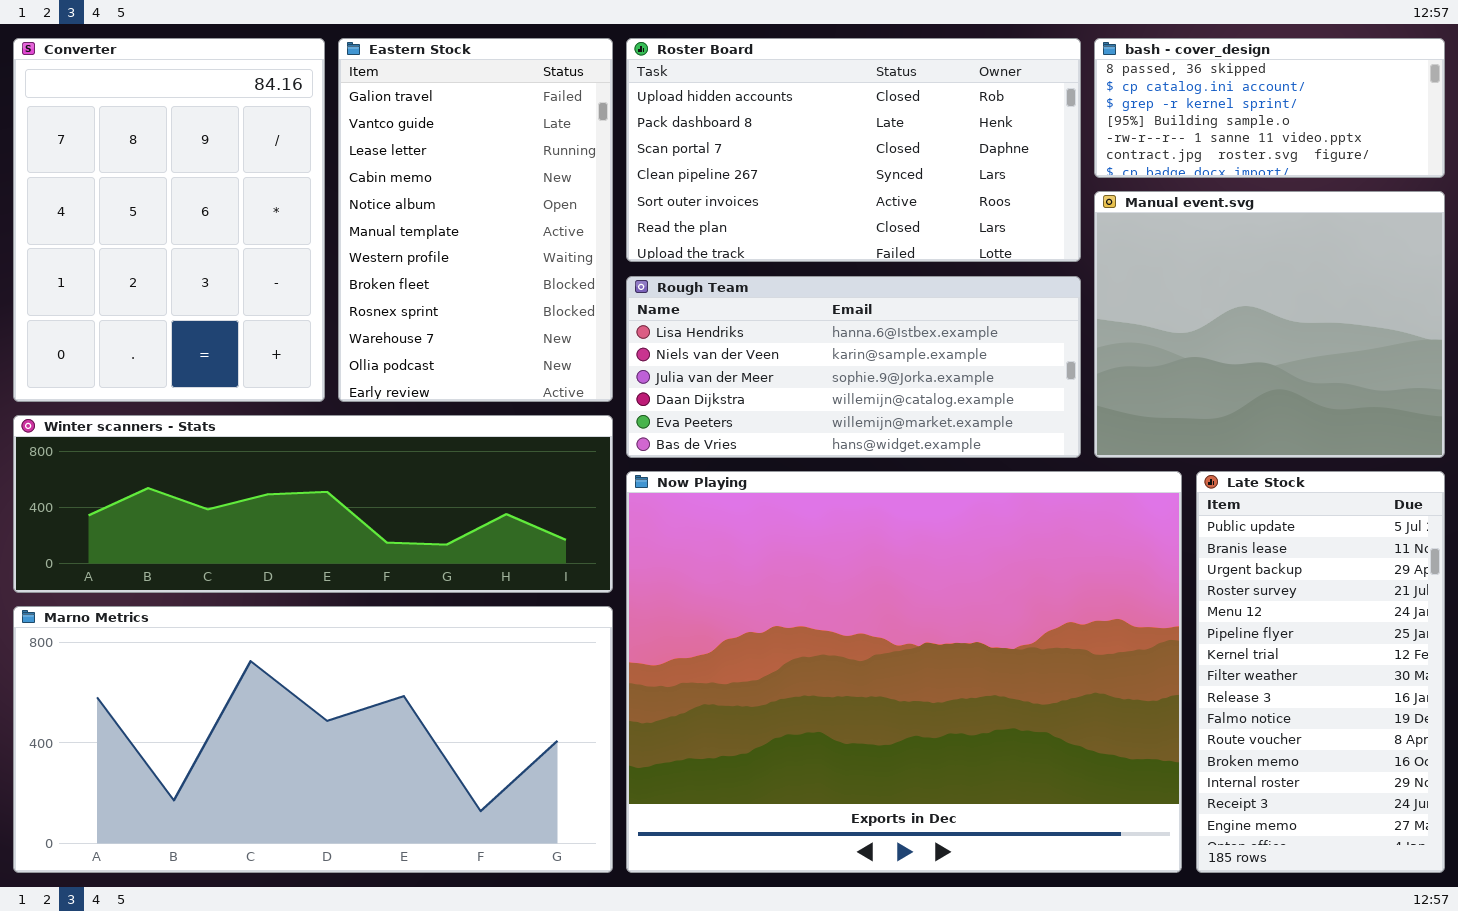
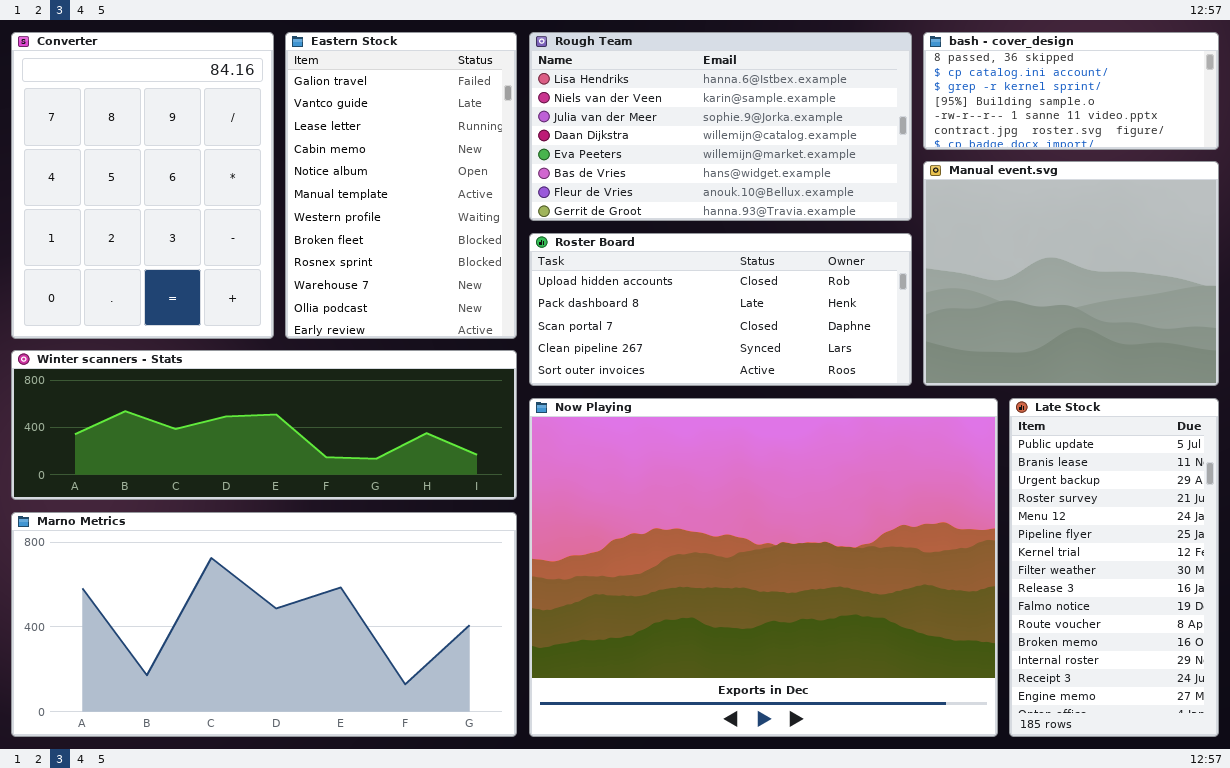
Roster Board: [626,38,1081,262] -> [529,233,912,386], moved, resized
Rough Team: [626,276,1081,458] -> [529,32,912,221], moved, resized

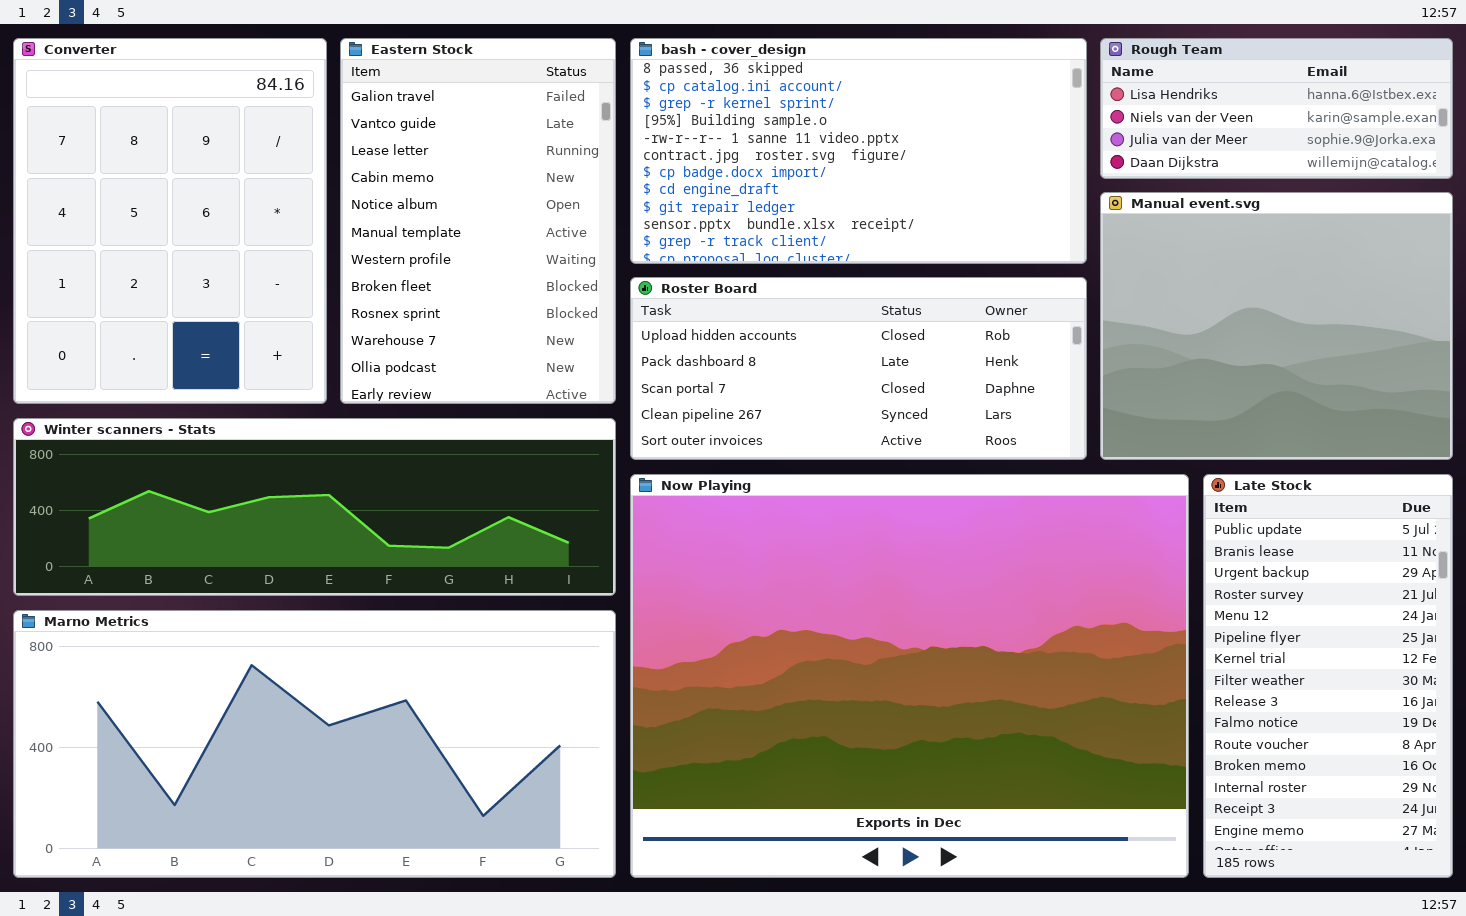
Rough Team: [529,32,912,221] -> [1100,38,1453,179], moved, resized
bash - cover_design: [923,32,1219,150] -> [630,38,1087,264], moved, resized

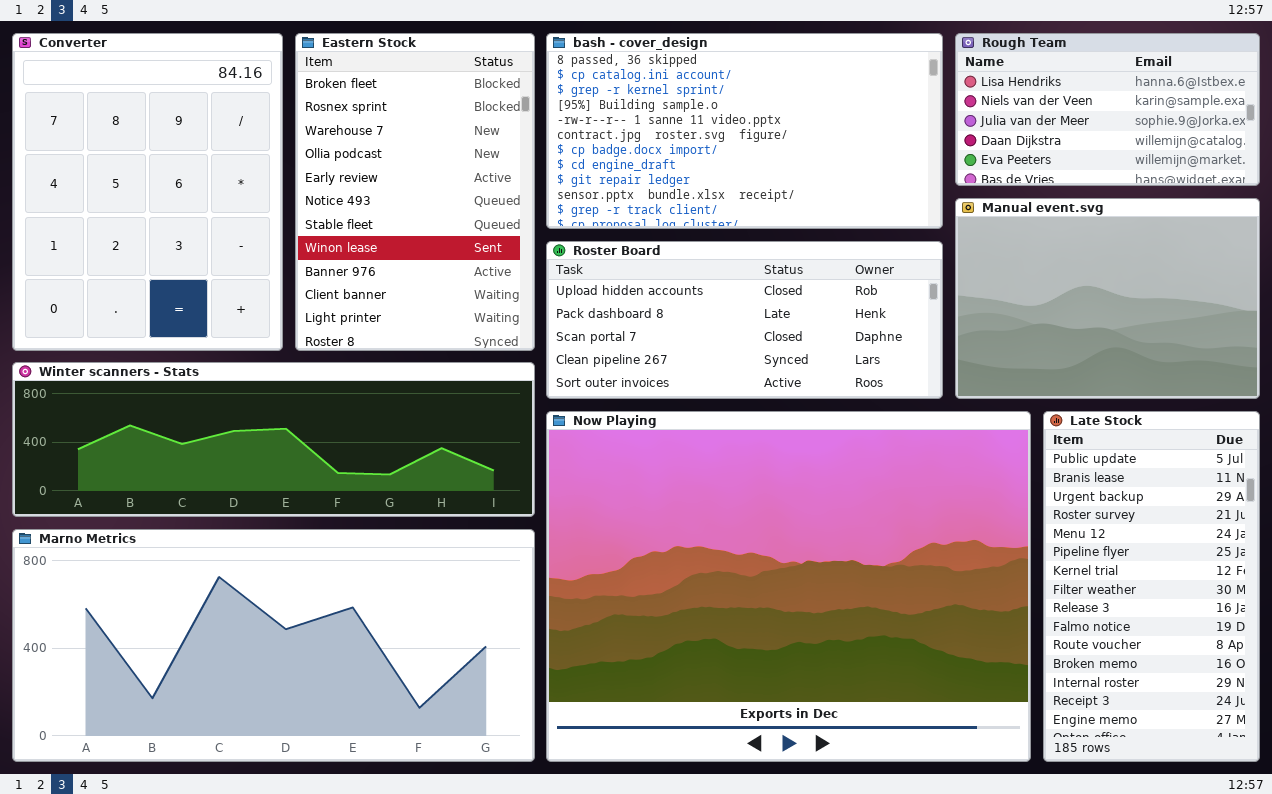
Eastern Stock: [340,38,616,404] -> [295,33,535,351], scrolled down 7 rows
Rough Team: [1100,38,1453,179] -> [955,33,1260,186], resized
Manual event.svg: [1100,192,1453,460] -> [955,198,1260,399], resized

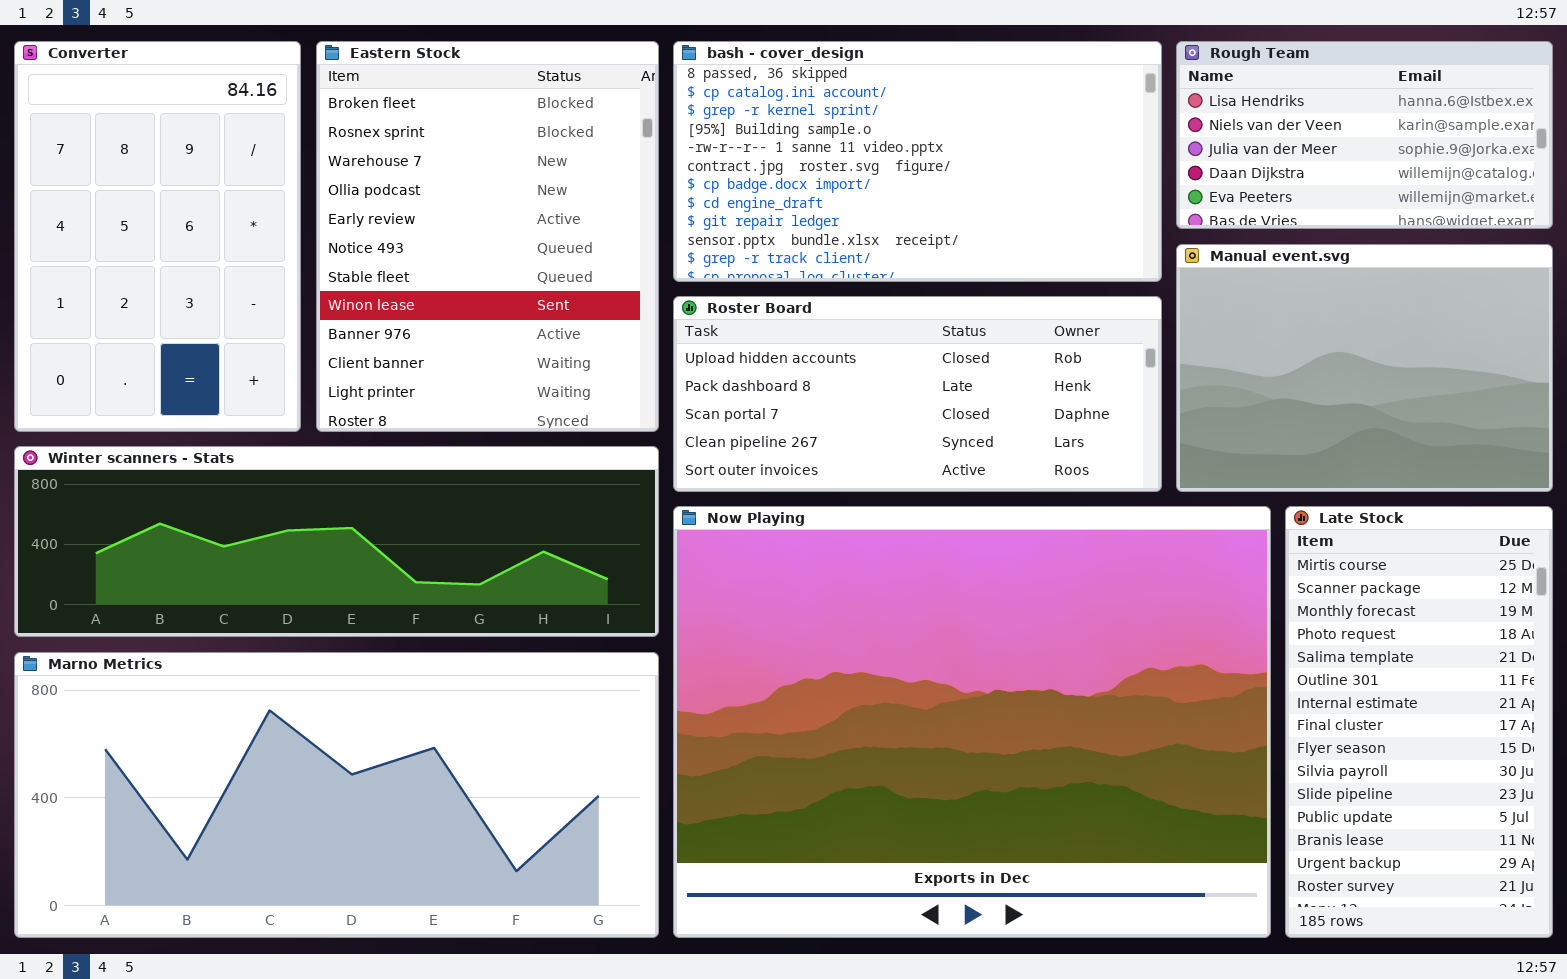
Converter: [12,33,283,351] -> [14,41,301,432], resized
Eastern Stock: [295,33,535,351] -> [316,41,659,432], resized
Late Stock: [1043,411,1260,762] -> [1285,506,1553,938], scrolled up 11 rows

